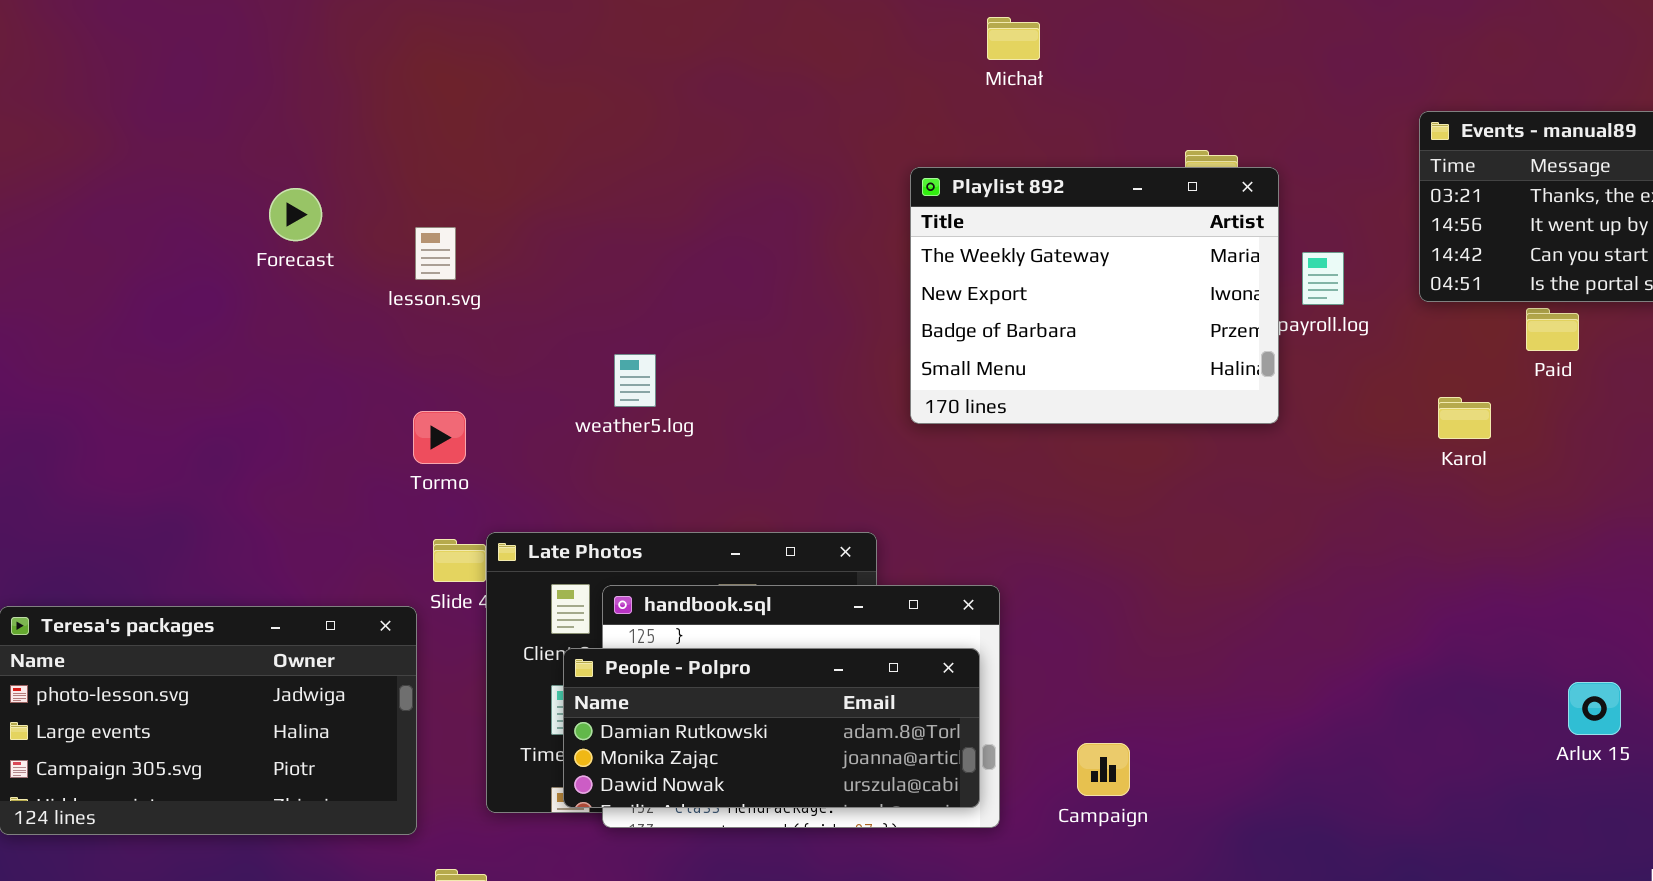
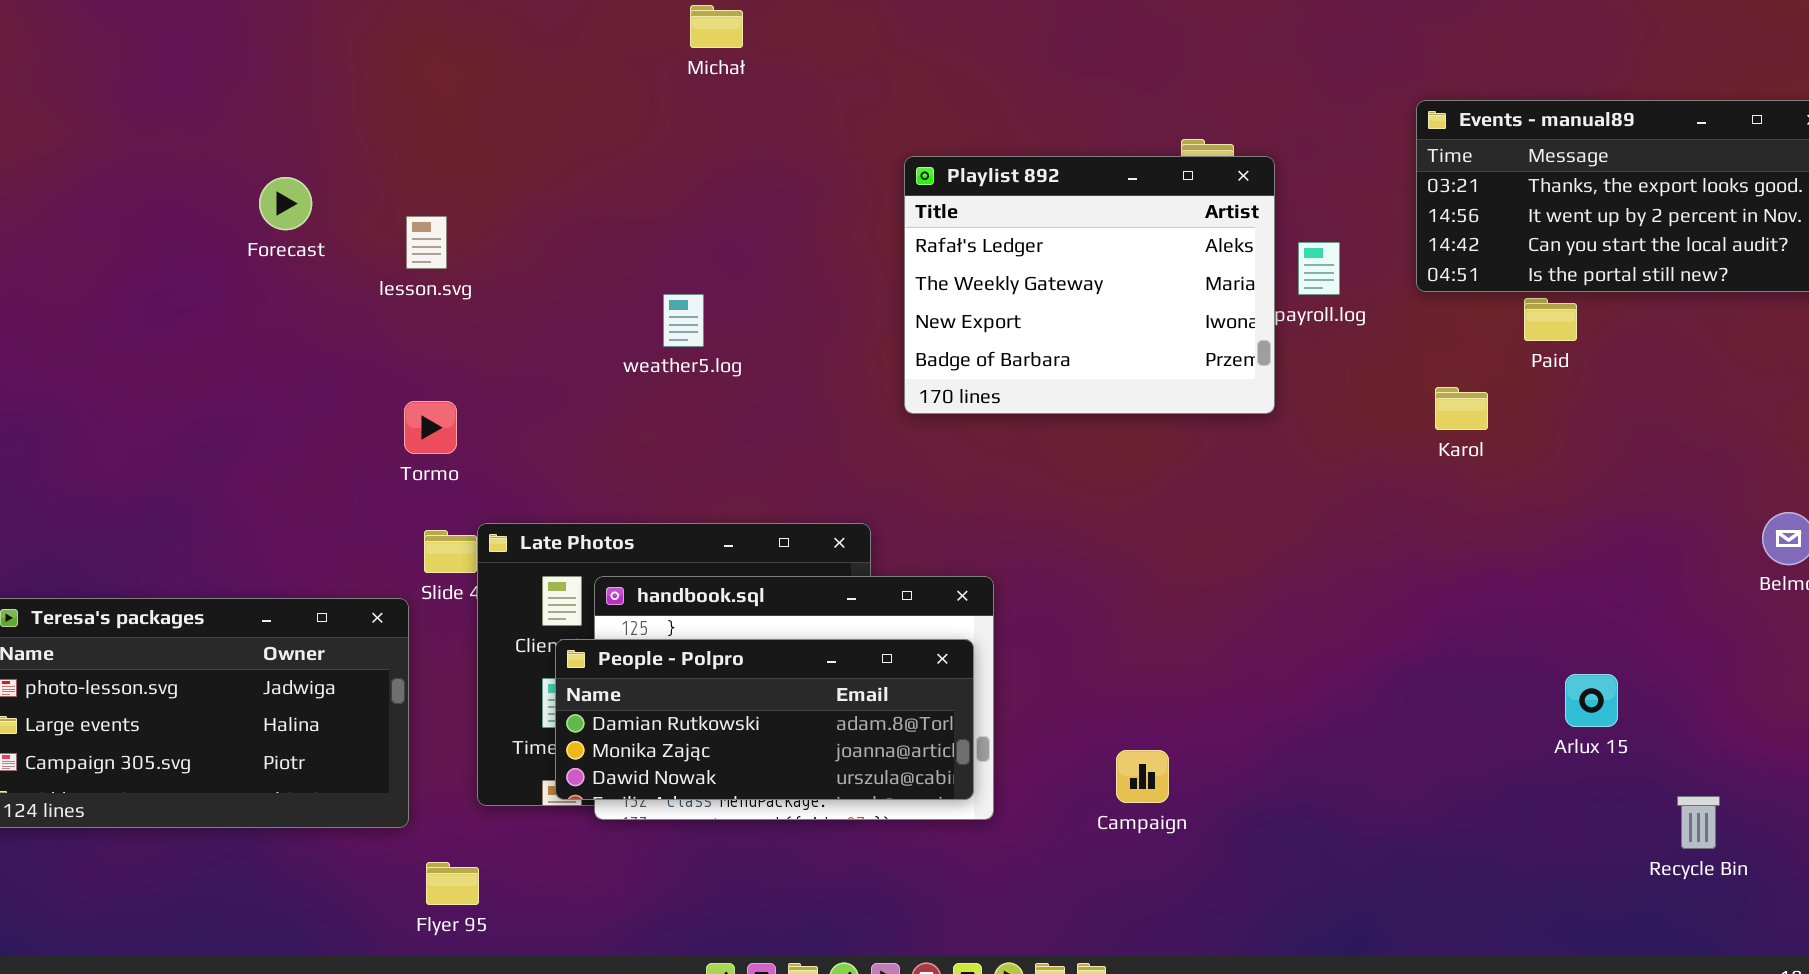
Michał: [987,17,1040,60] -> [690,5,743,48], moved
Playlist 892: [910,167,1279,424] -> [904,156,1275,414], scrolled up 1 row
weather5.log: [614,354,656,407] -> [663,294,704,347], moved
Campaign: [1077,743,1130,796] -> [1116,750,1169,803], moved

